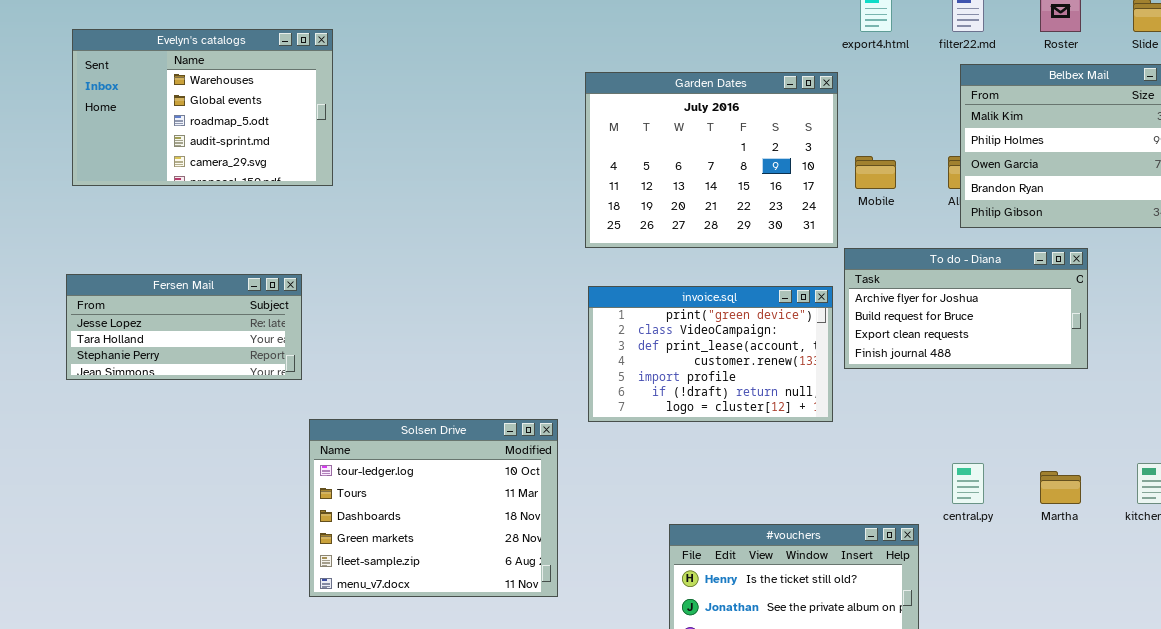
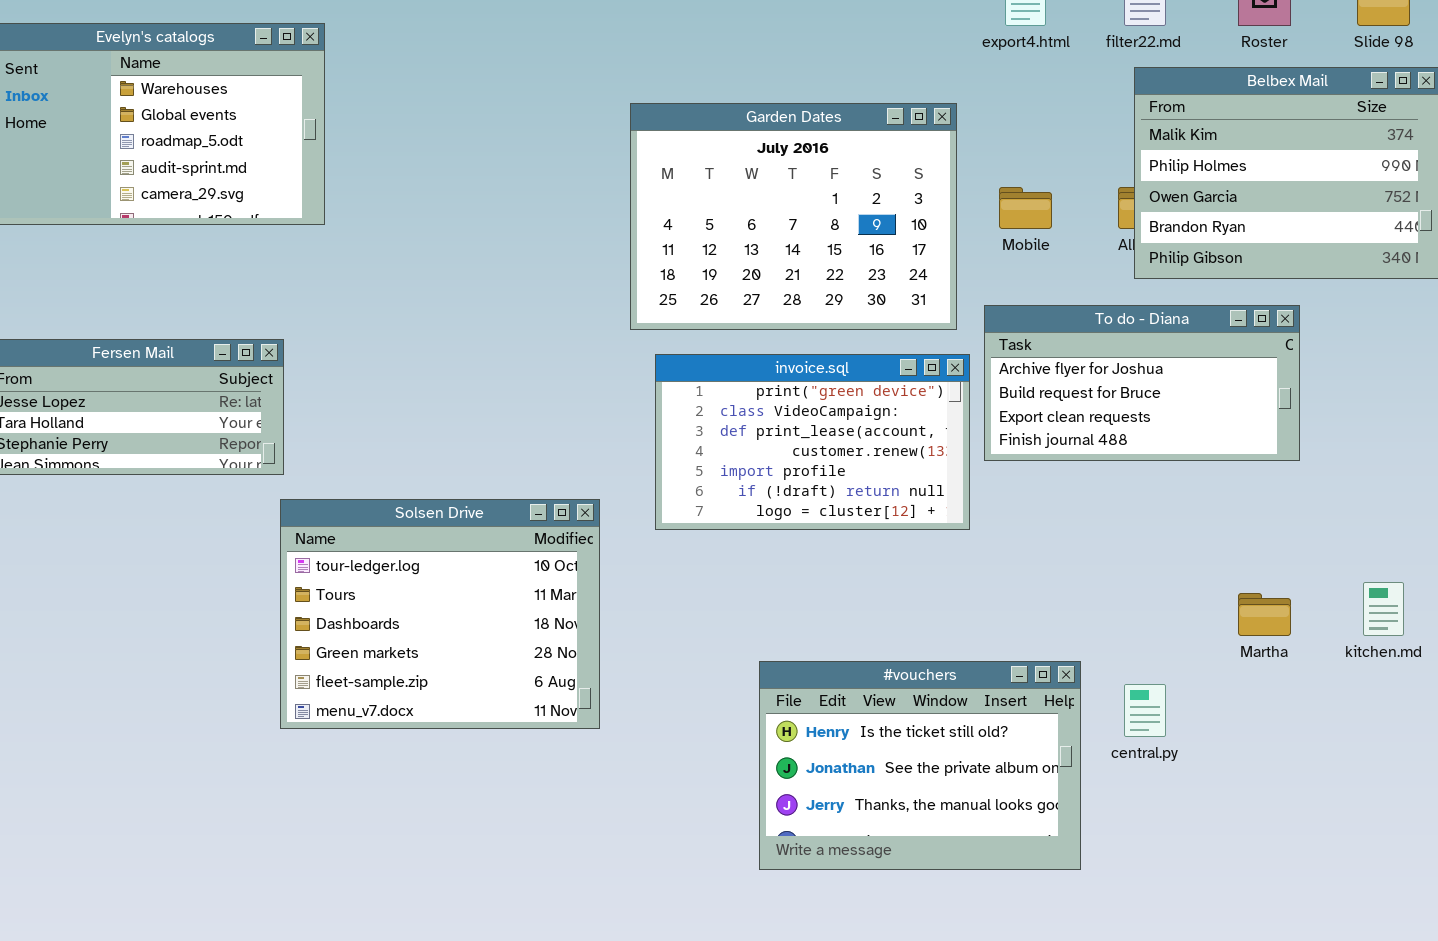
Garden Dates: [585,72,838,248] -> [630,103,957,330], moved
Solsen Drive: [309,419,558,597] -> [280,499,600,729], moved
central.py: [952,463,984,504] -> [1124,684,1166,737], moved

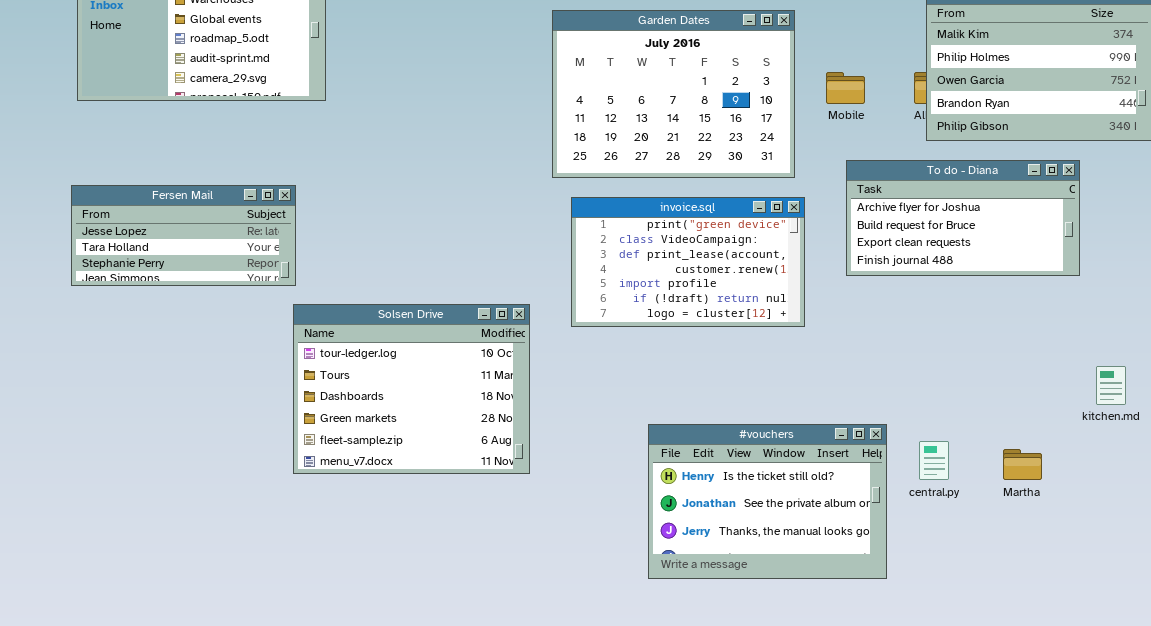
To do - Diana: [984,305,1300,461] -> [846,160,1080,276], moved
Martha: [1238,593,1291,636] -> [1003,449,1042,480], moved

